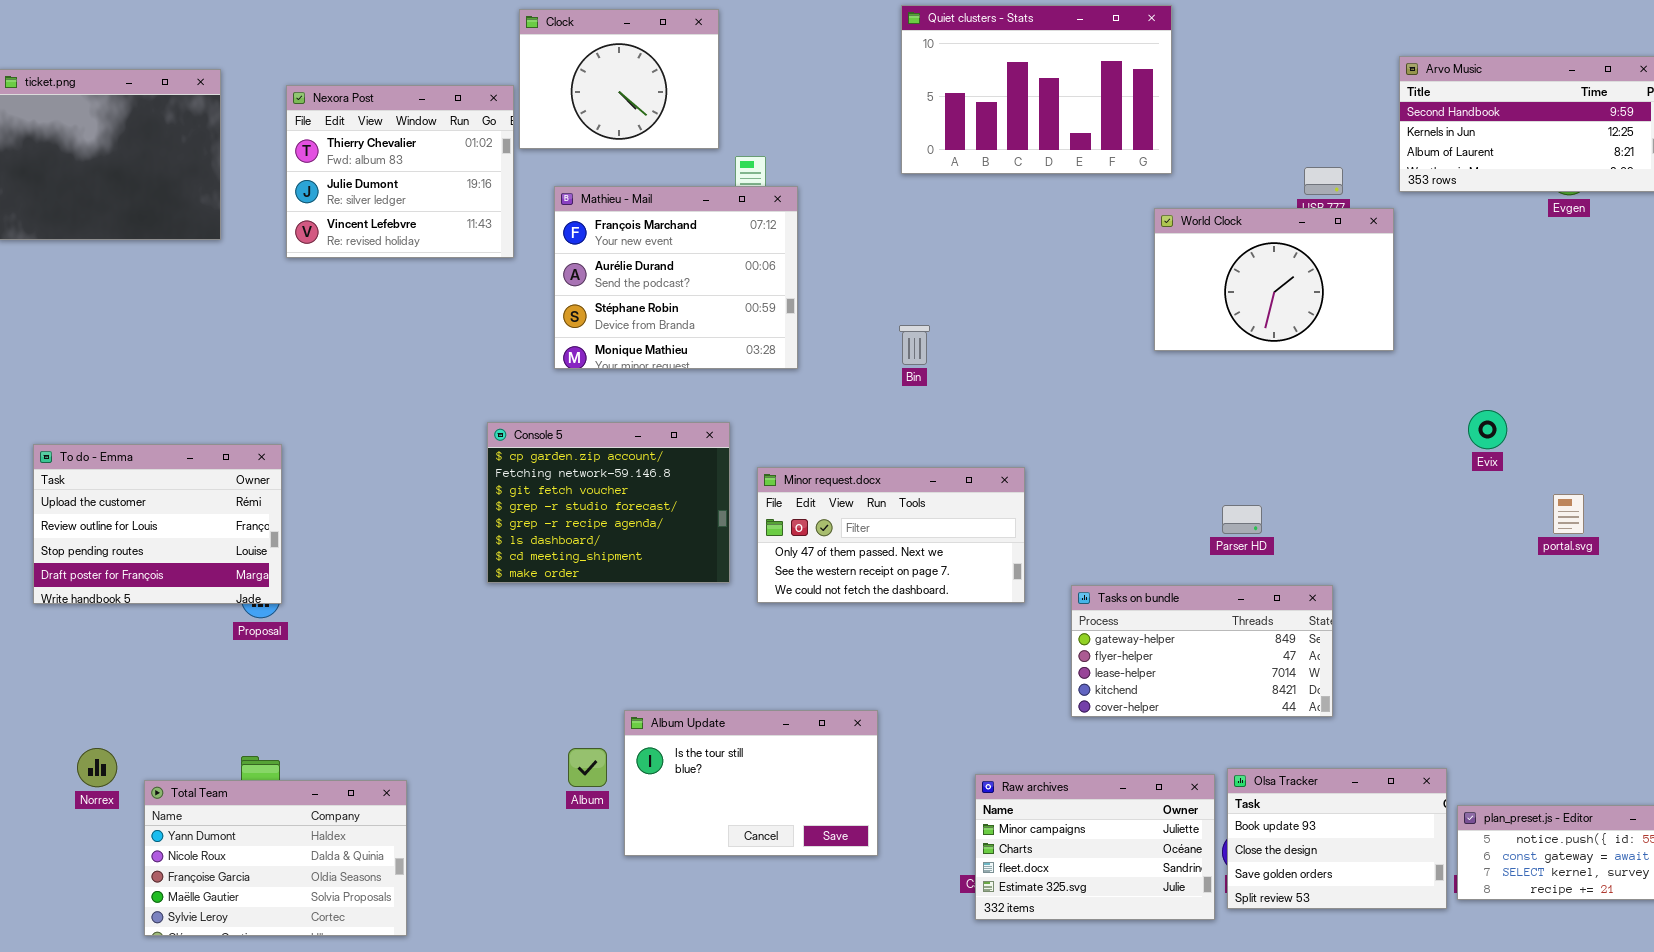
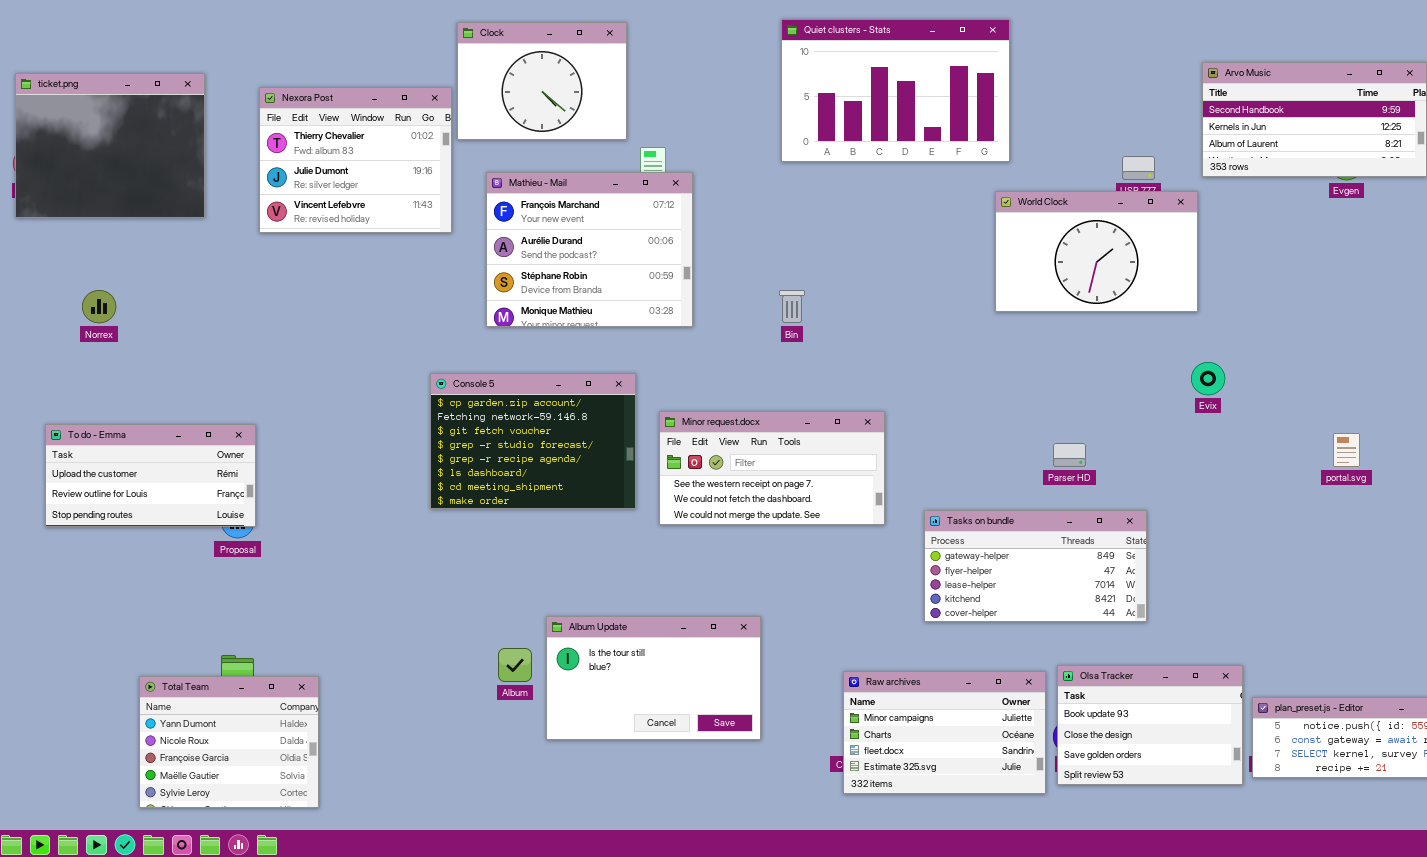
Evix: [1468,410,1507,449] -> [1191,362,1225,395], moved
To do - Emma: [33,444,282,604] -> [45,424,256,527], resized
Minor request.docx: [757,467,1025,603] -> [659,411,885,525], scrolled down 1 row
Norrex: [77,748,117,787] -> [82,290,116,323], moved
Total Team: [144,780,407,936] -> [139,676,319,808], resized

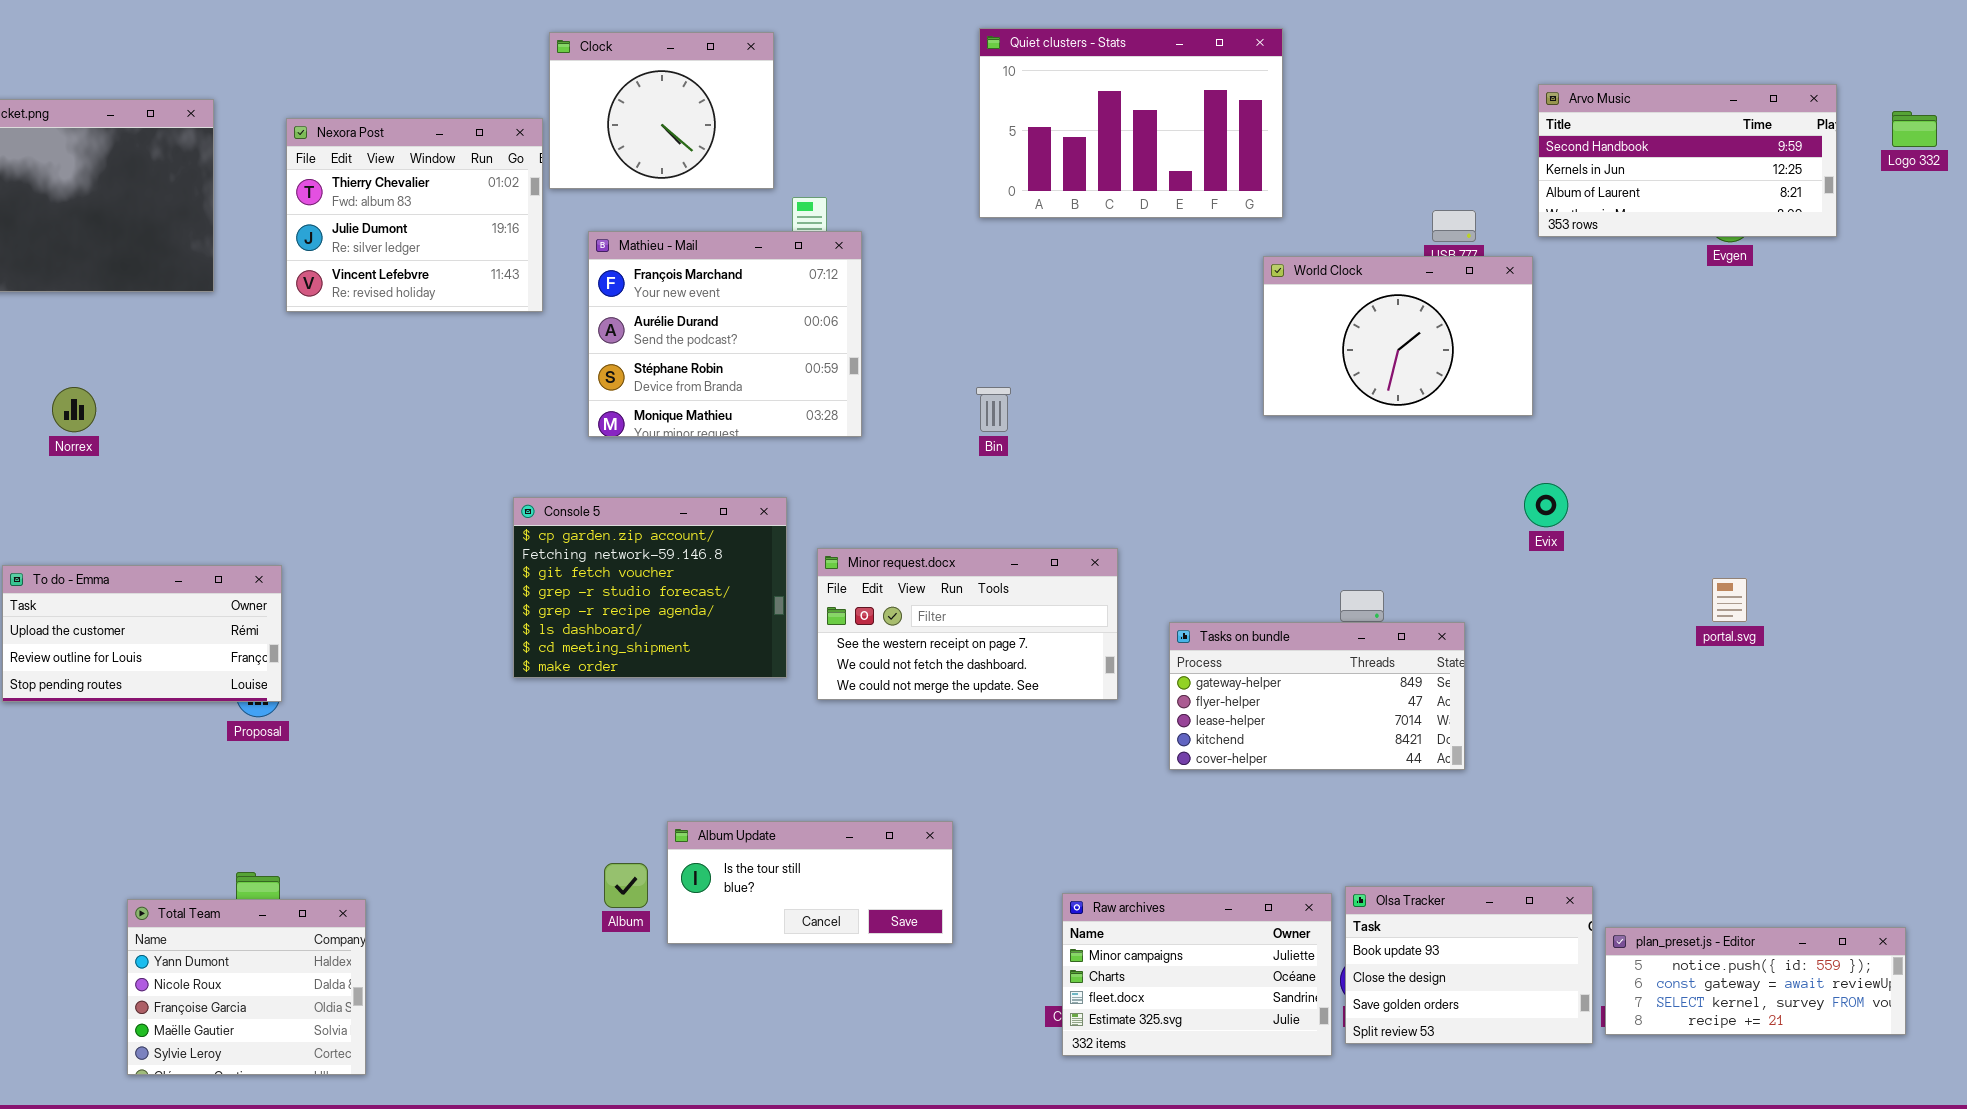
Tasks on bundle: [924,510,1147,622] -> [1169,622,1465,770], moved
Album Update: [546,616,761,740] -> [667,821,953,944], resized

